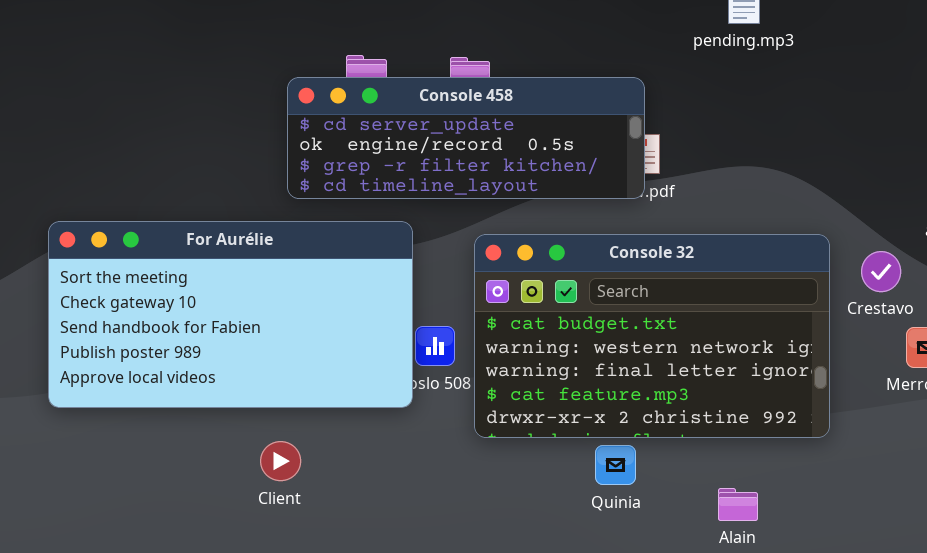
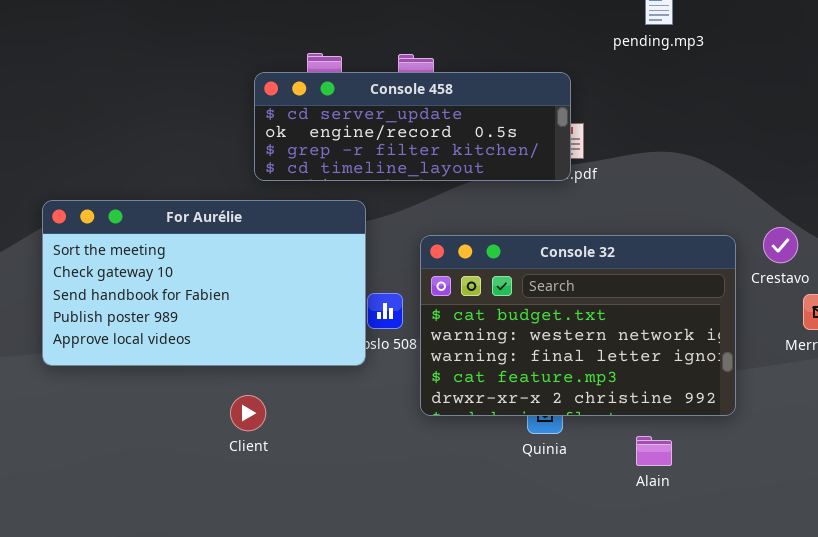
Console 32: [474,234,830,438] -> [420,235,736,416], moved

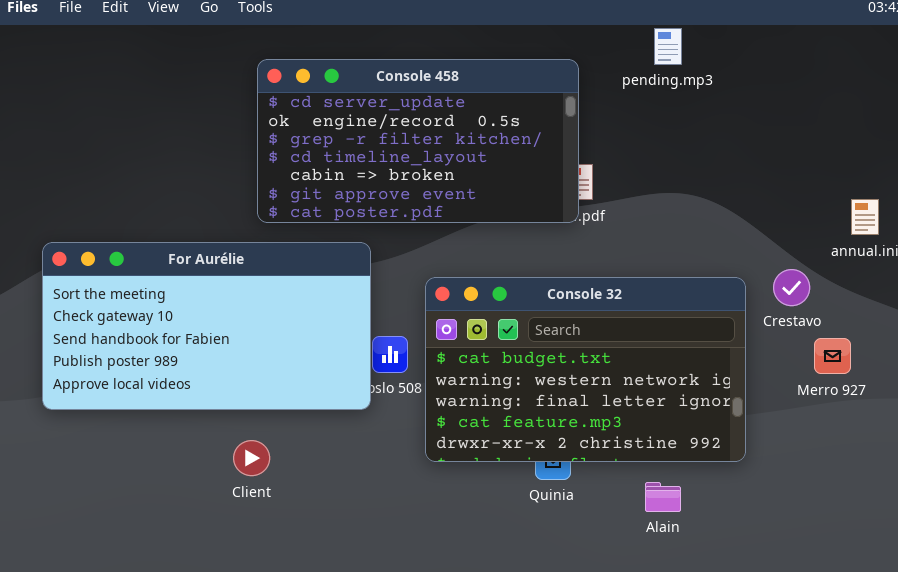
Console 458: [254,72,571,181] -> [257,59,579,223], resized

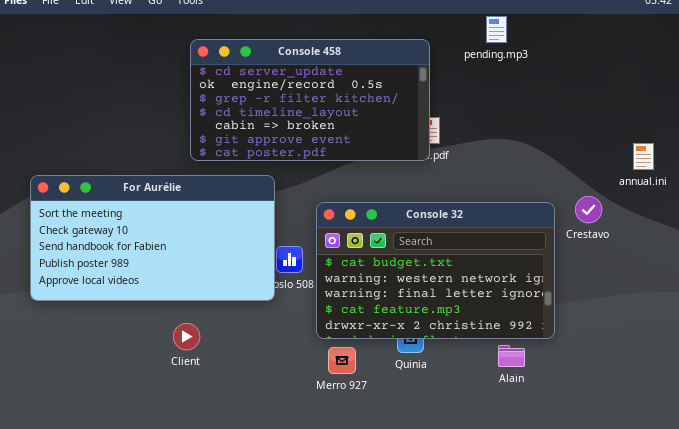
Merro 927: [814,338,851,374] -> [328,347,356,374], moved
Alain: [645,482,681,512] -> [498,345,525,367], moved

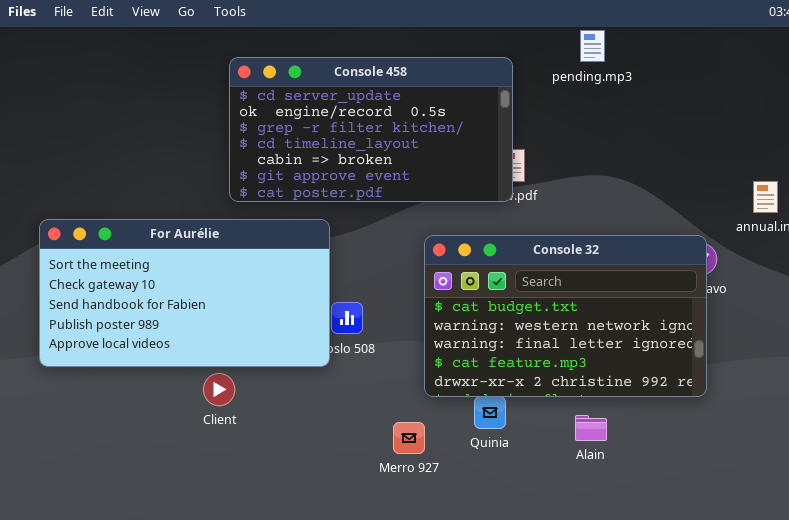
Console 32: [316,202,555,339] -> [424,235,707,397], moved
Client: [173,323,200,350] -> [203,373,235,406], moved
Alain: [498,345,525,367] -> [575,415,607,441], moved

